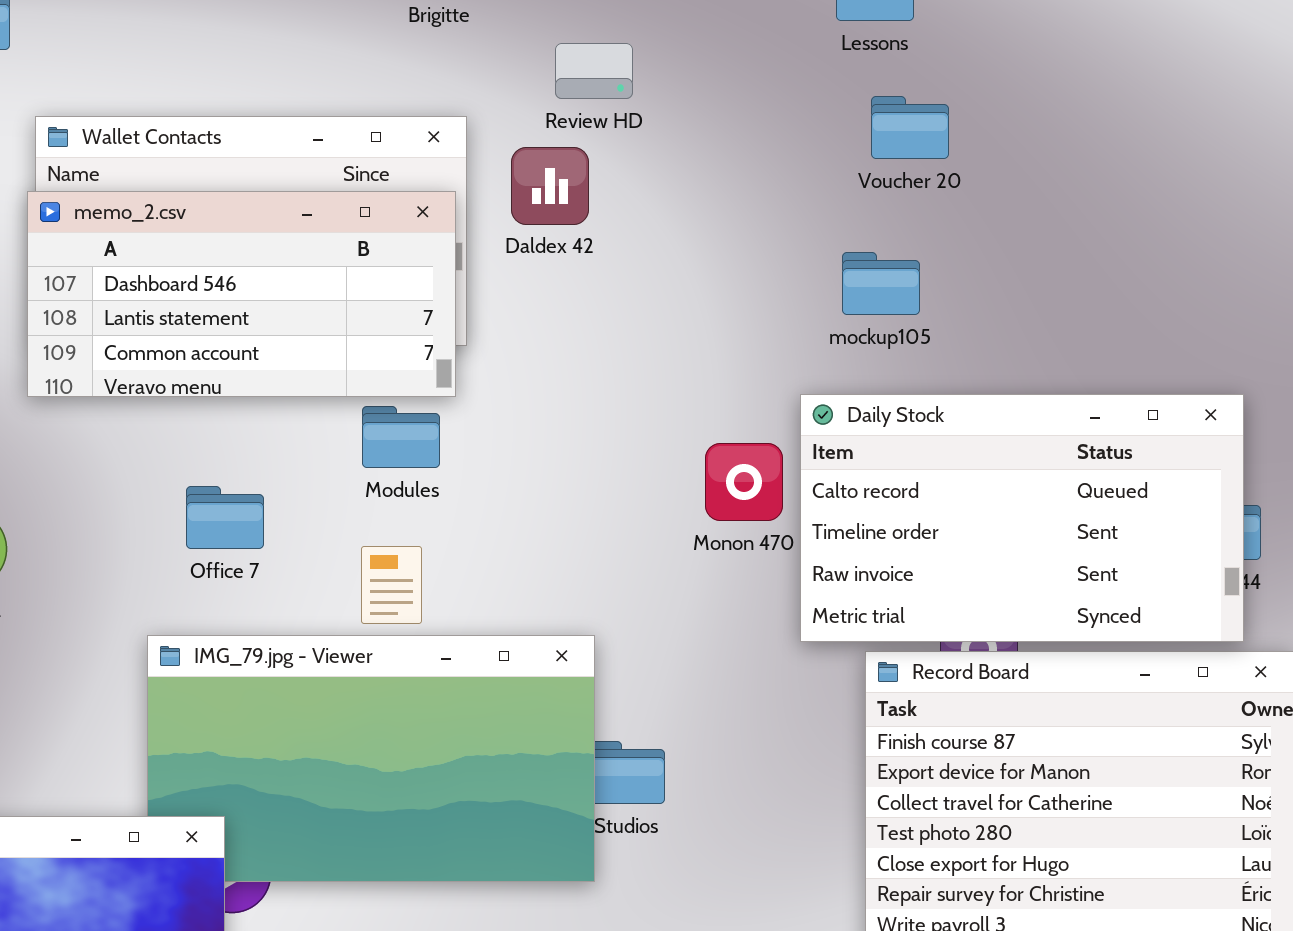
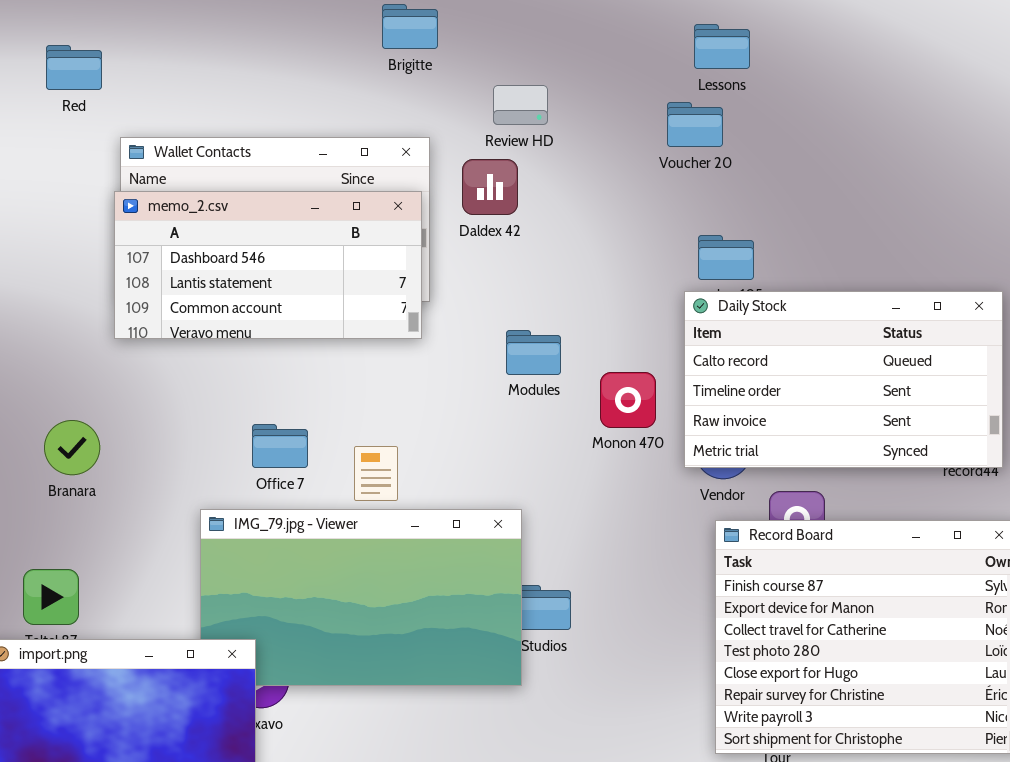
Voucher 20: [871,96,949,159] -> [667,102,723,147], moved
Daily Stock: [800,394,1244,642] -> [684,291,1003,468], moved
Modules: [362,406,440,468] -> [506,330,561,375], moved
Office 7: [186,486,264,549] -> [252,424,308,468], moved

